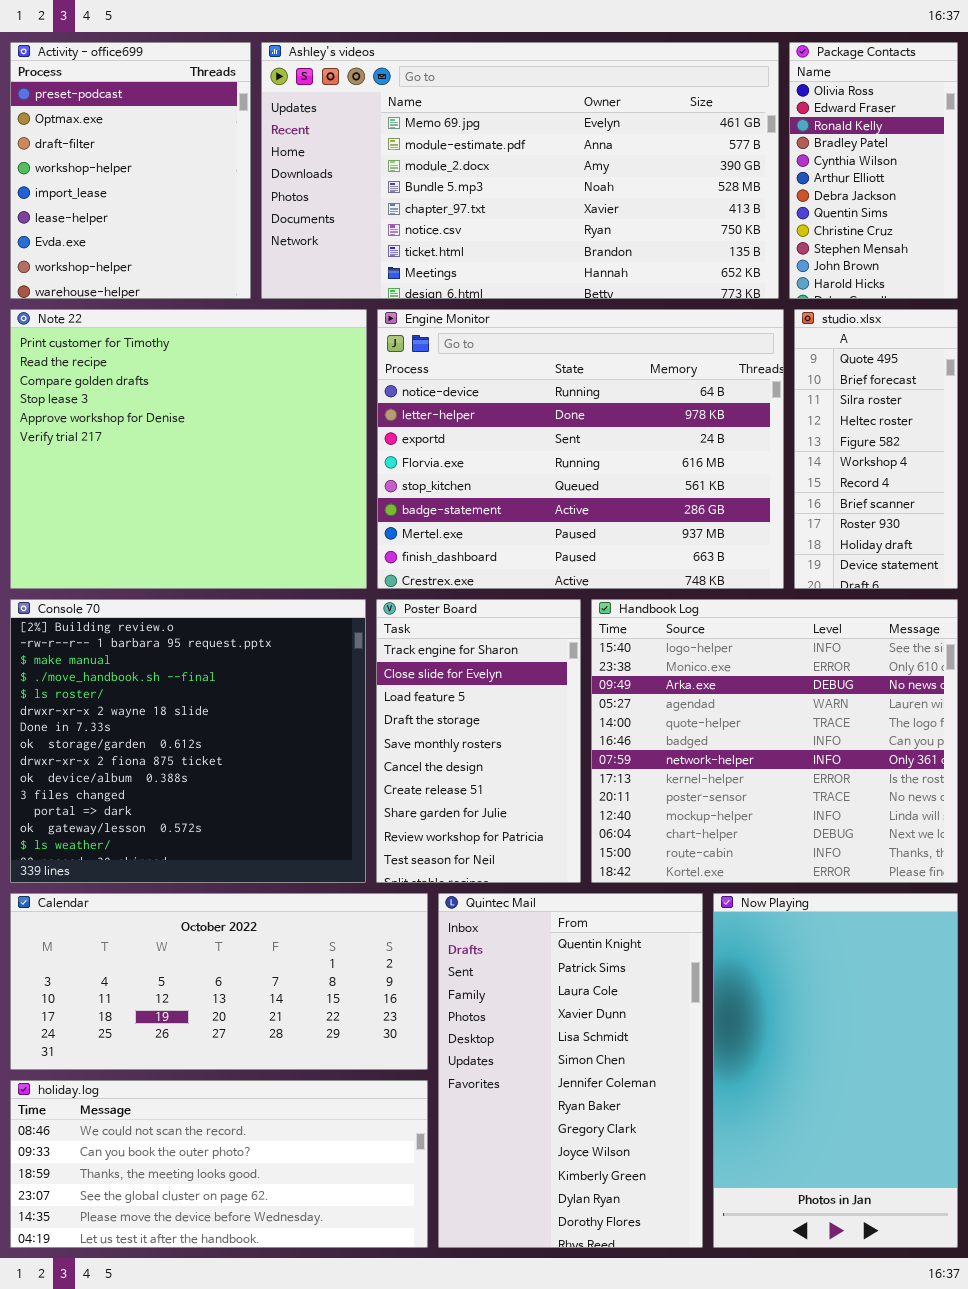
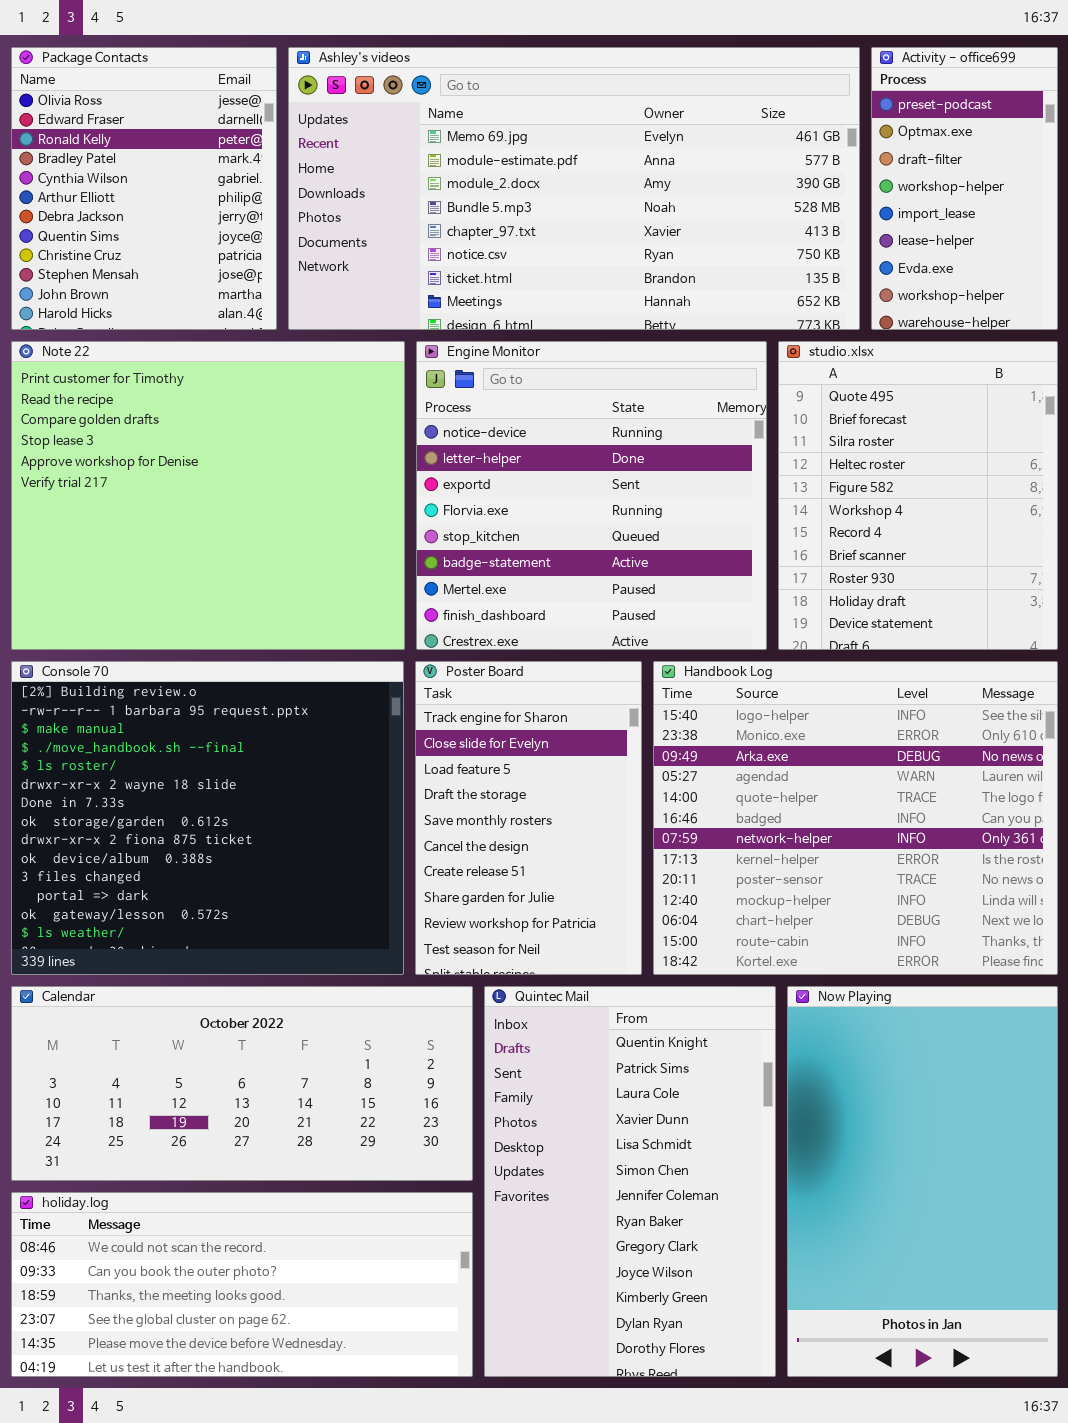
Activity - office699: [10,42,251,299] -> [871,47,1058,330], moved, resized
Package Contacts: [789,42,958,299] -> [11,47,277,330], moved, resized
Engine Monitor: [377,309,784,589] -> [416,341,767,650], resized
studio.xlsx: [794,309,958,589] -> [778,341,1058,650], resized

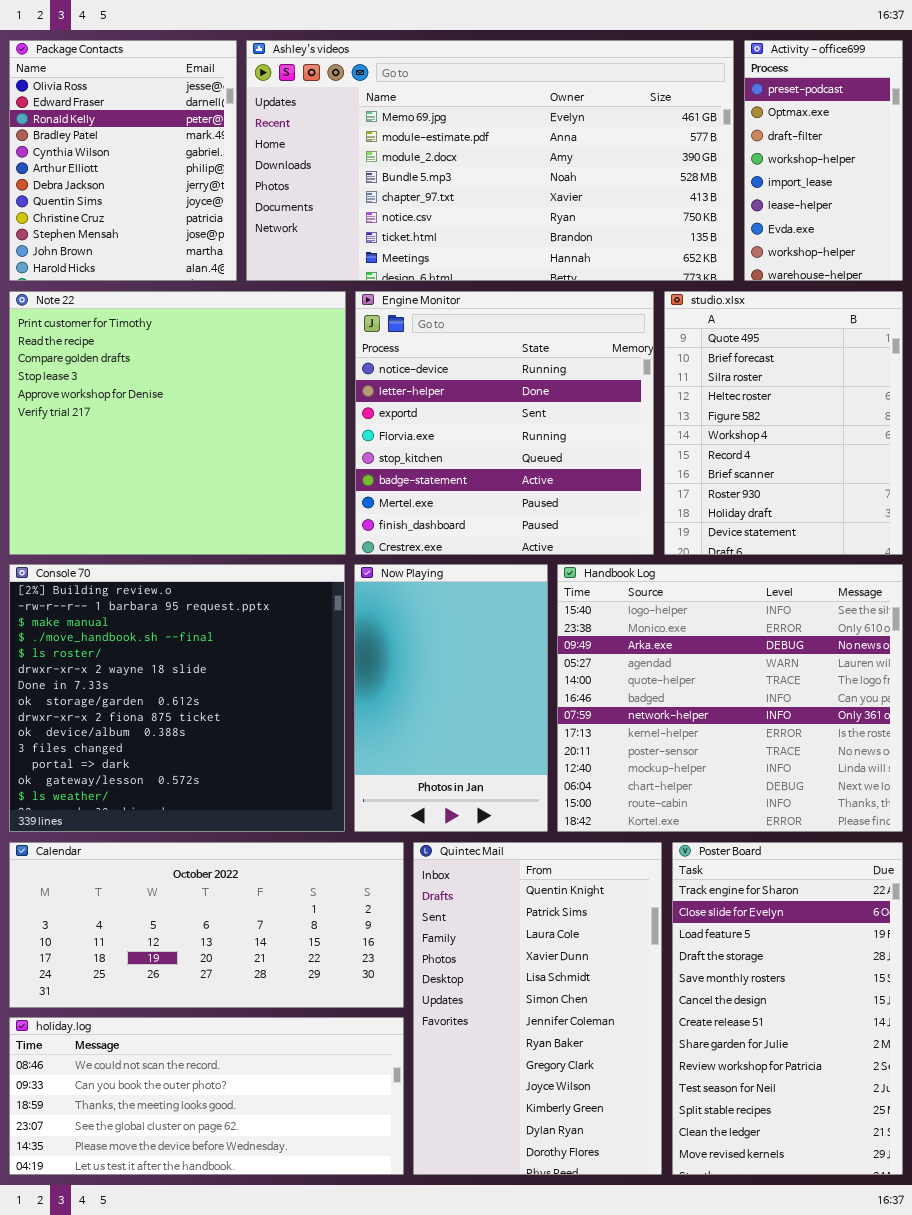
Poster Board: [415,661,642,975] -> [672,842,903,1175], moved, resized
Now Playing: [787,986,1058,1377] -> [354,564,548,832], moved, resized

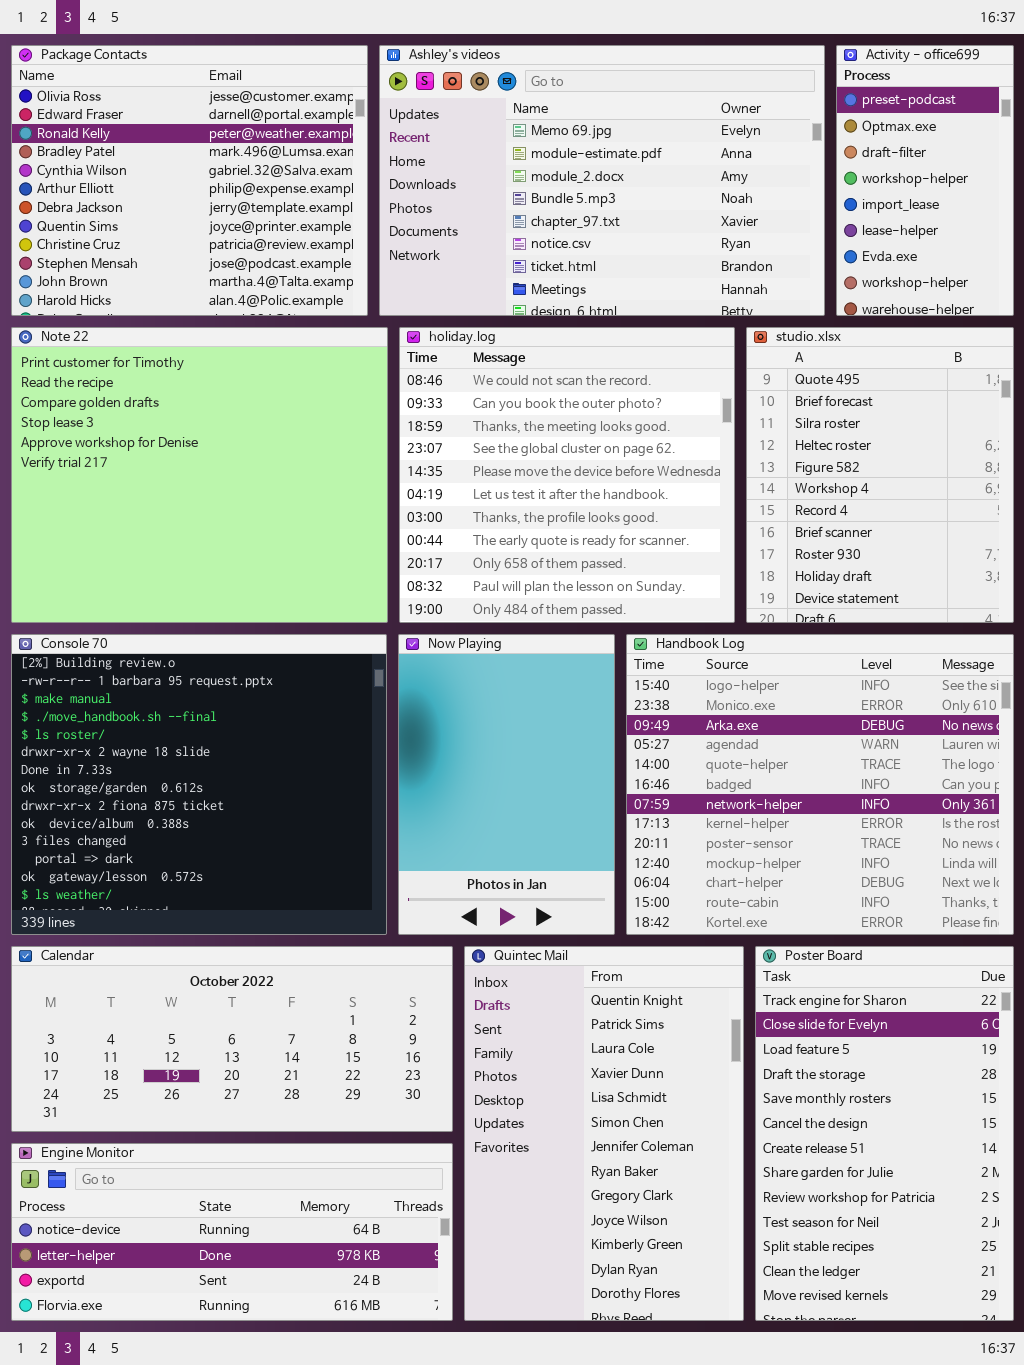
Package Contacts: [9,40,237,281] -> [11,45,368,316], resized
Ashley's videos: [246,40,734,281] -> [379,45,825,316], resized
Engine Monitor: [355,291,654,555] -> [11,1143,453,1321], moved, resized
holiday.log: [9,1017,404,1175] -> [399,327,735,623], moved, resized

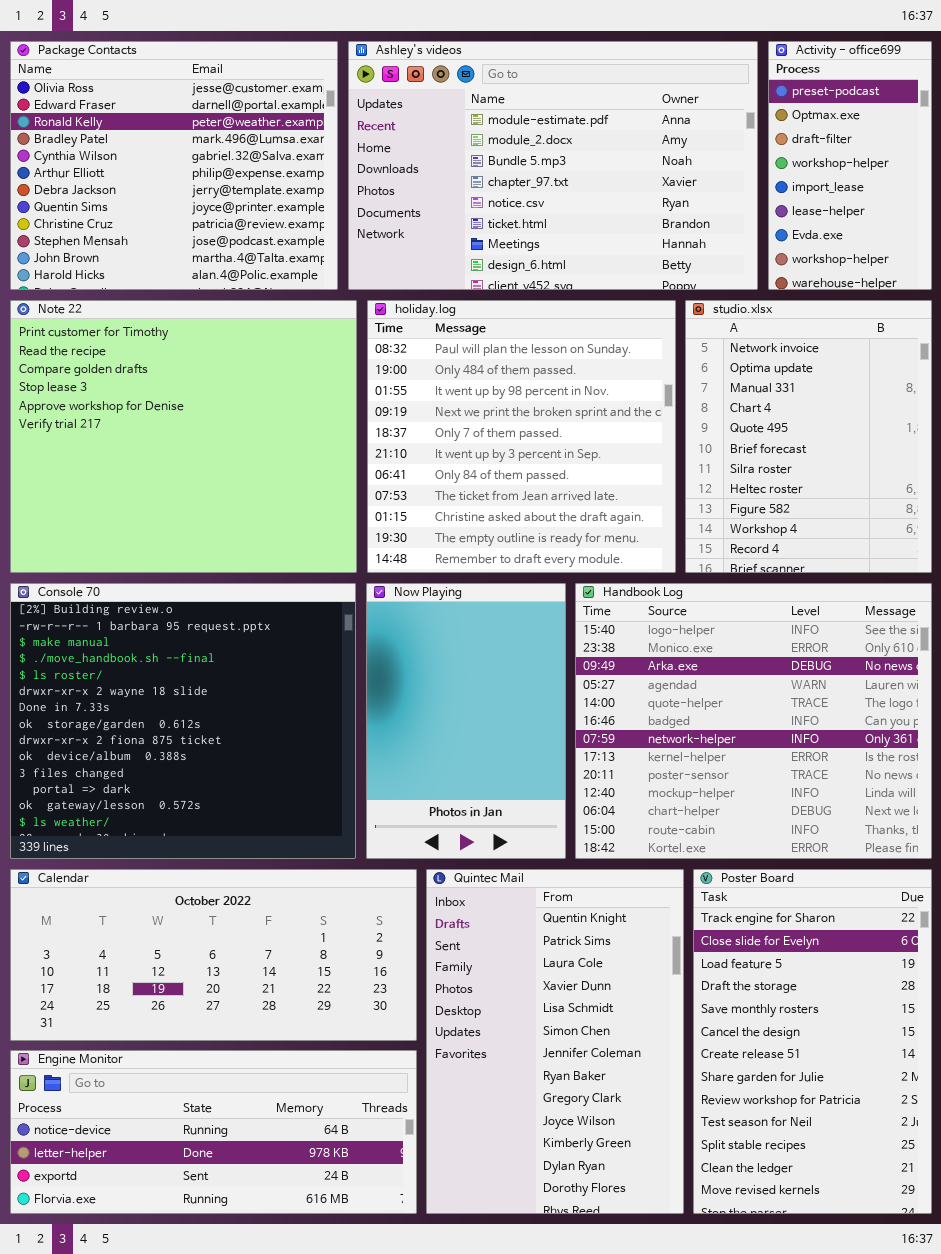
Ashley's videos: [379,45,825,316] -> [348,41,758,290], scrolled down 1 row
holiday.log: [399,327,735,623] -> [367,300,676,573], scrolled down 9 rows
studio.xlsx: [746,327,1014,623] -> [685,300,932,573], scrolled up 4 rows

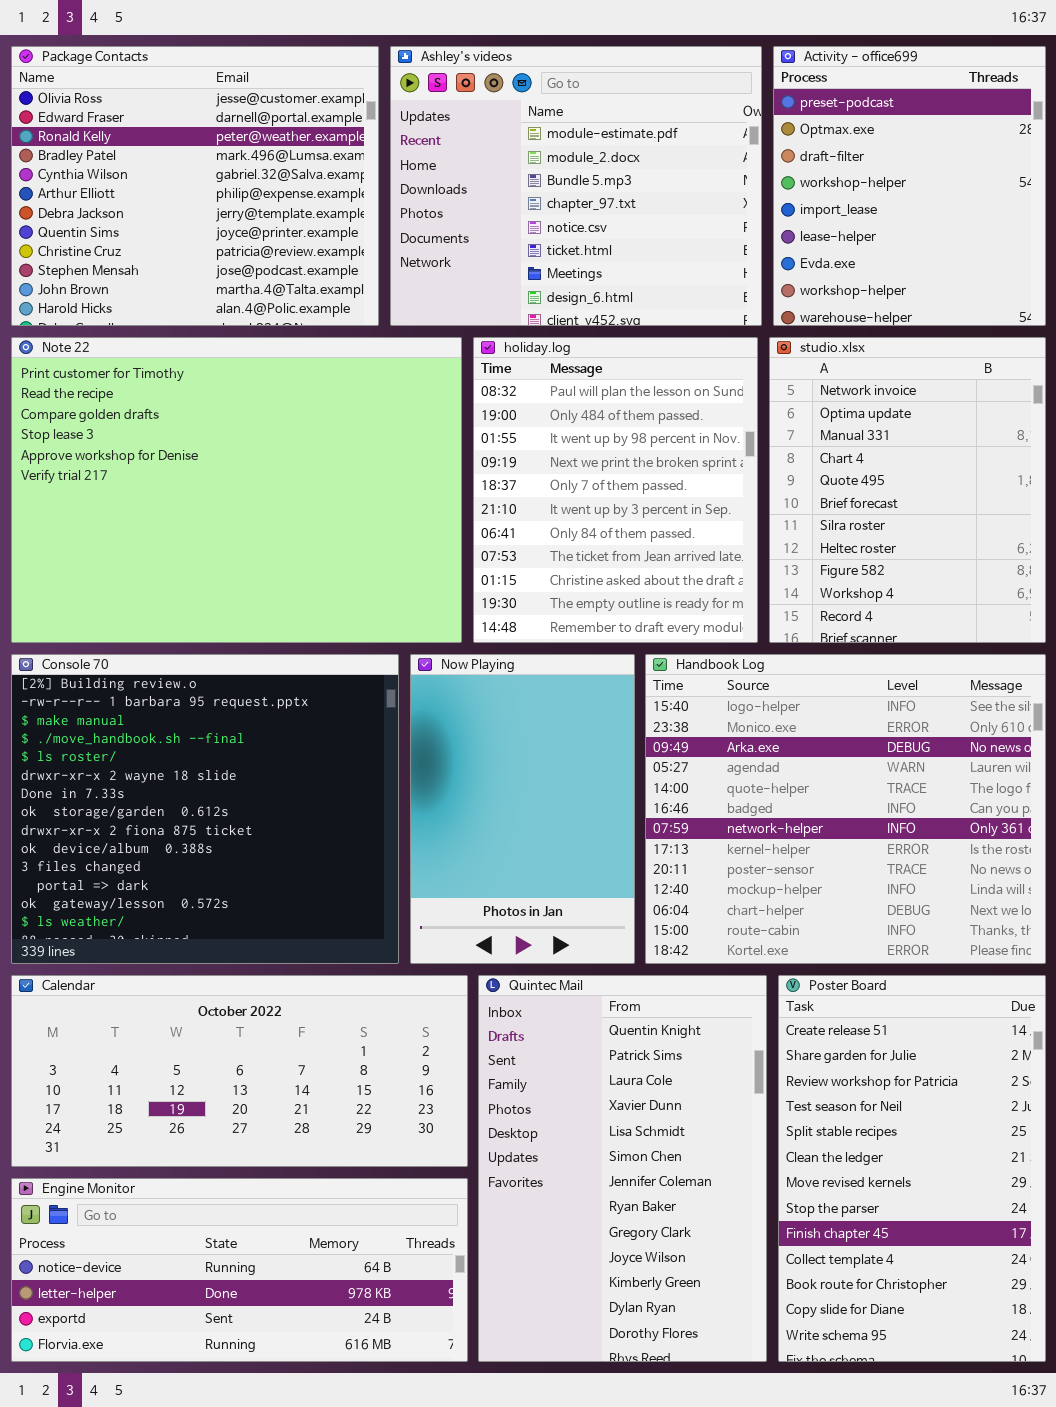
Ashley's videos: [348,41,758,290] -> [390,46,762,326], resized
Activity - office699: [768,41,932,290] -> [773,46,1046,326], resized
Note 22: [10,300,357,573] -> [11,337,462,643], resized
holiday.log: [367,300,676,573] -> [473,337,758,643], resized
Poster Board: [693,869,932,1214] -> [778,975,1046,1362], scrolled down 6 rows

